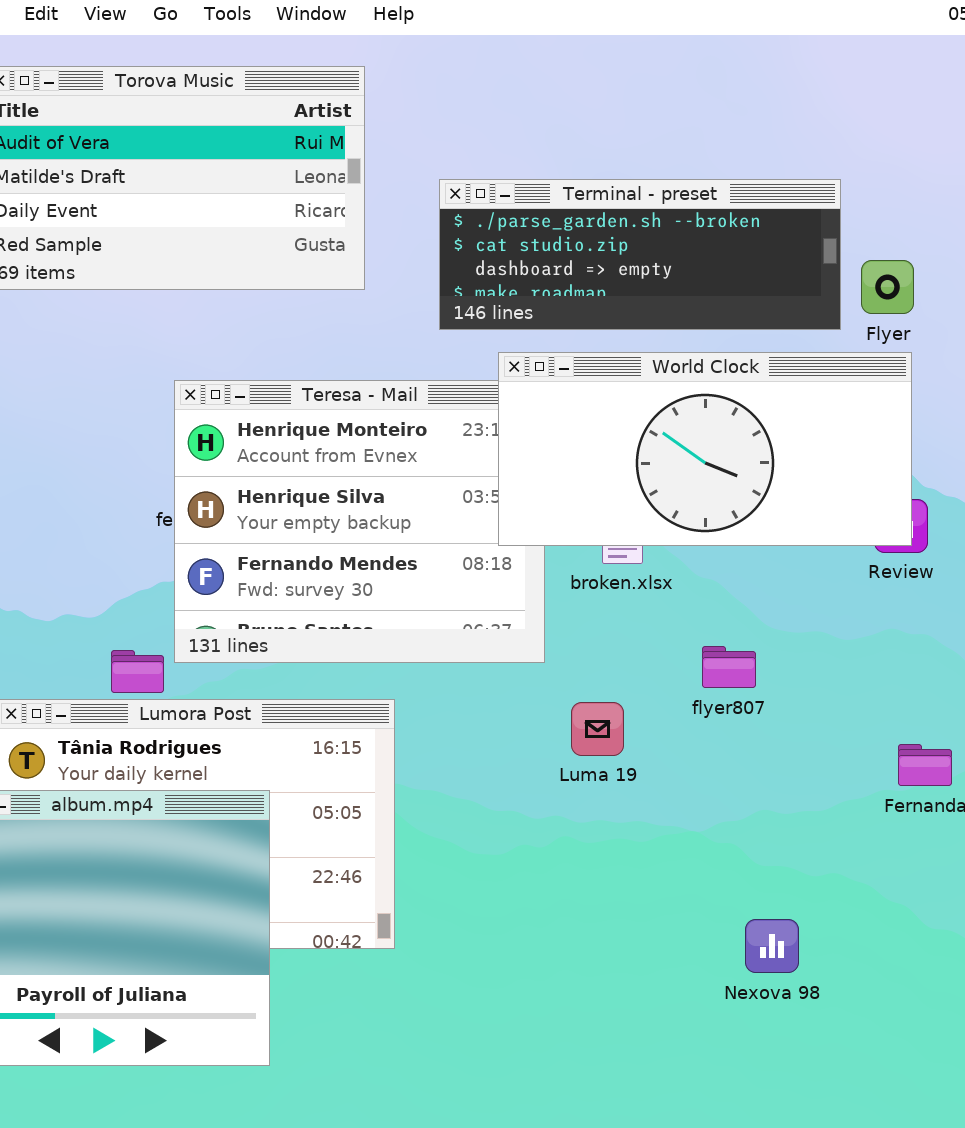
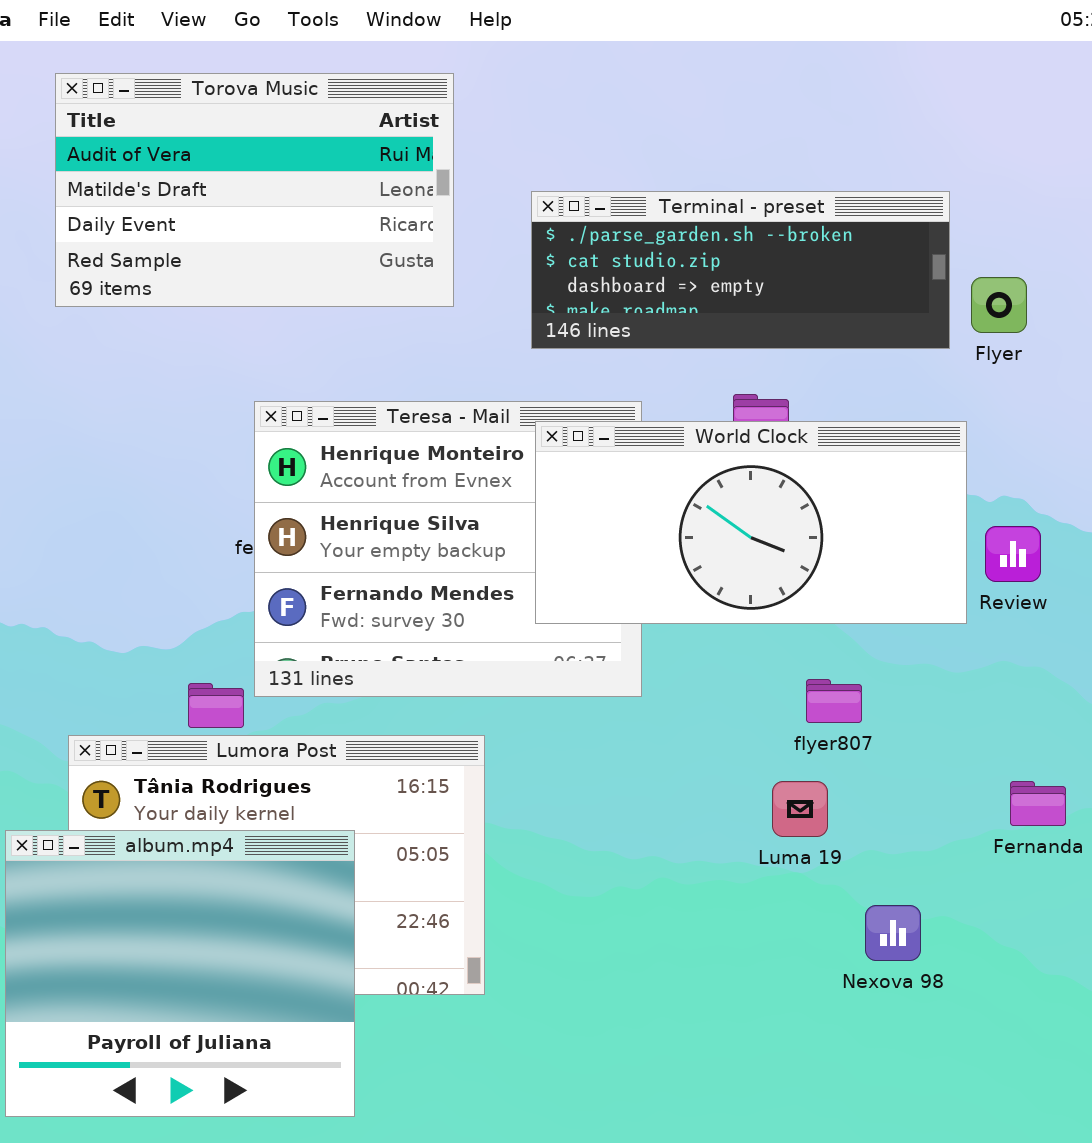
World Clock: [498,352,912,546] -> [535,421,967,624], moved
Luma 19: [571,702,624,756] -> [772,781,828,837], moved
Nexova 98: [745,919,799,973] -> [865,905,921,961], moved

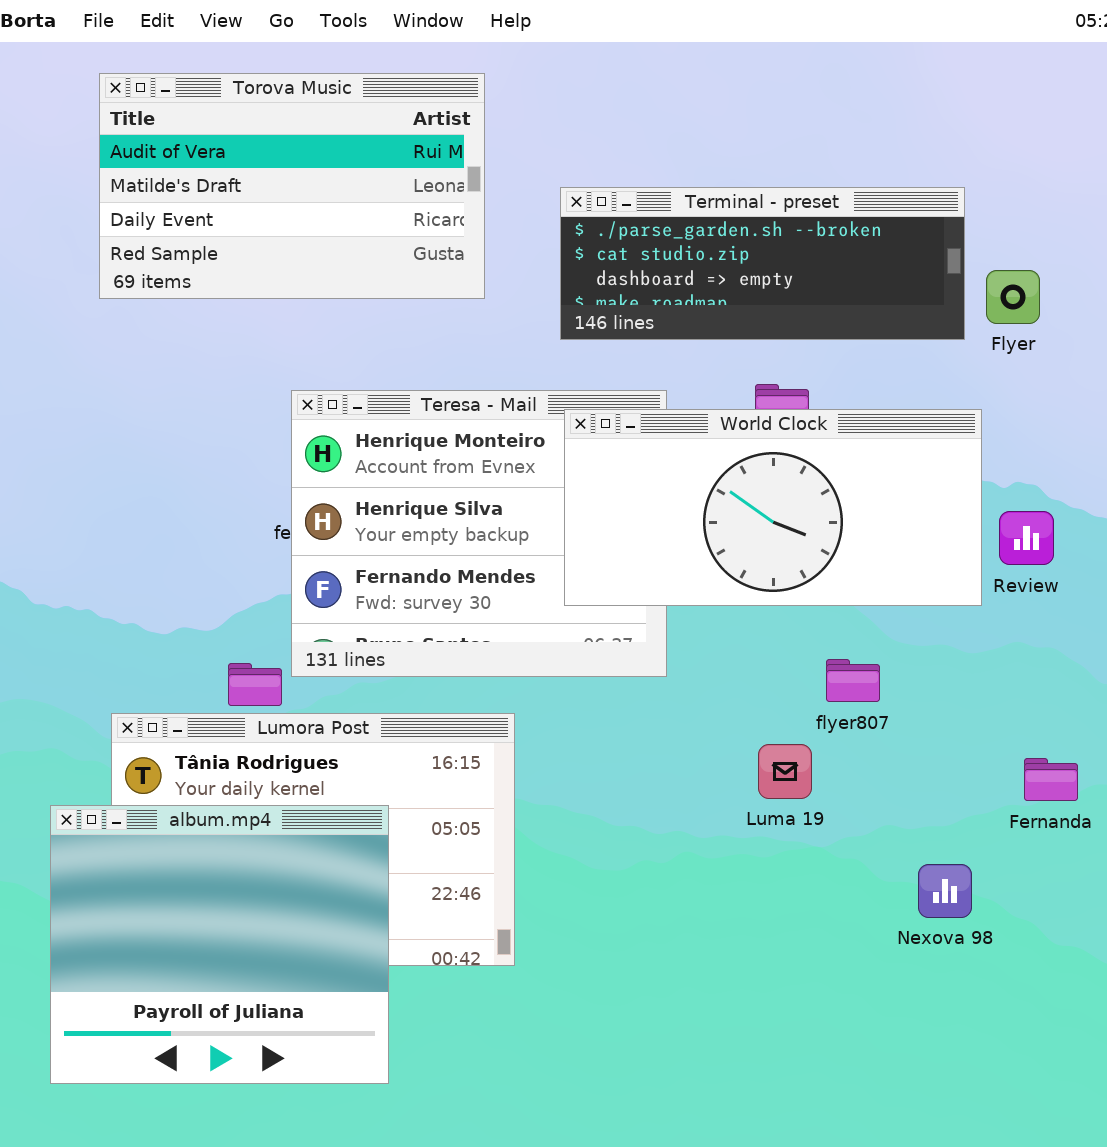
Luma 19: [772,781,828,837] -> [758,744,812,799], moved
Nexova 98: [865,905,921,961] -> [918,864,972,918], moved

